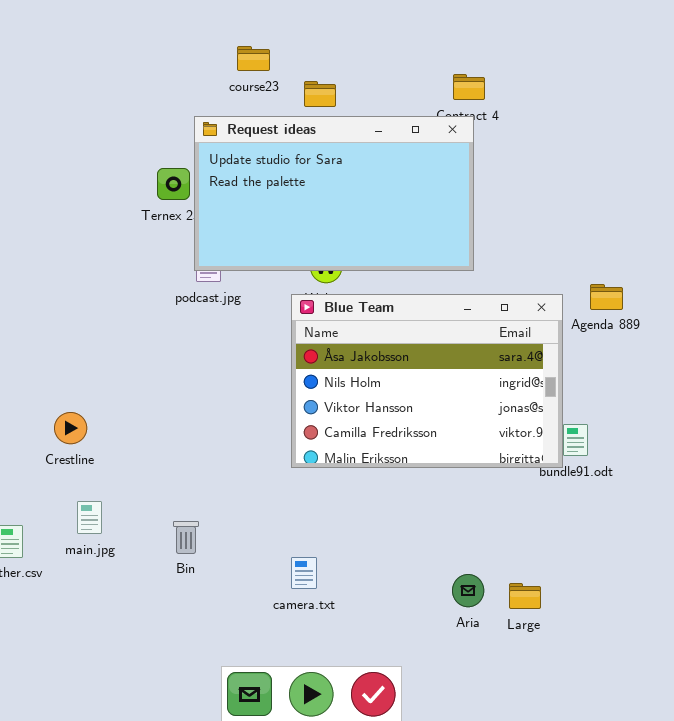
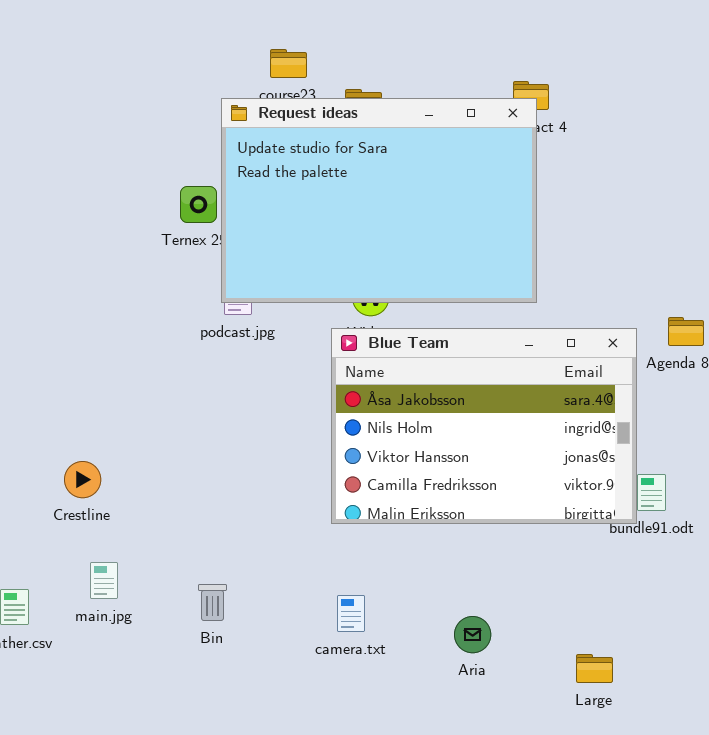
Request ideas: [194,116,474,271] -> [221,98,537,303], resized
camera.txt: [291,557,317,589] -> [337,595,365,632], moved
Aria: [452,574,484,607] -> [454,616,491,653], moved

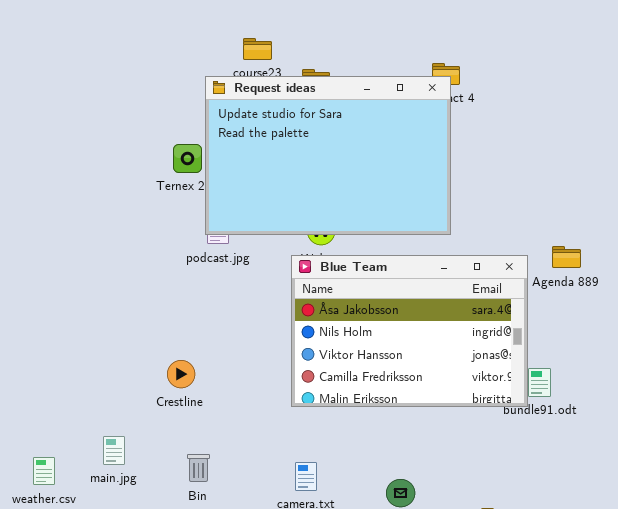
Crestline: [64,461,101,498] -> [167,360,195,388], moved

